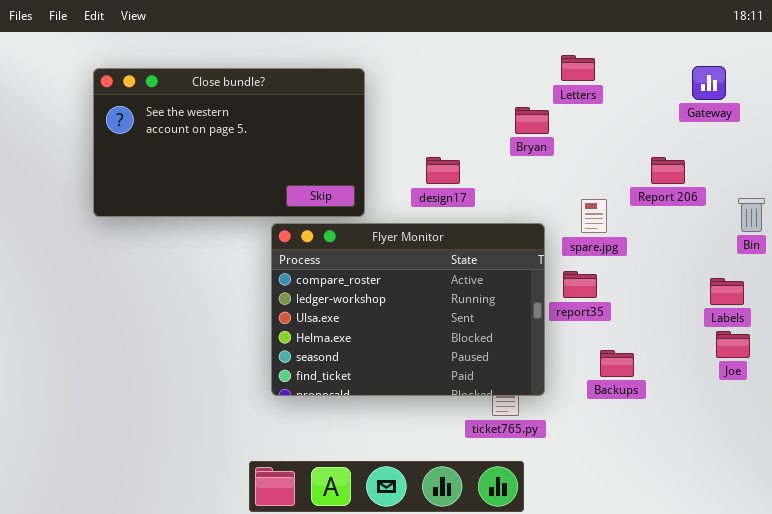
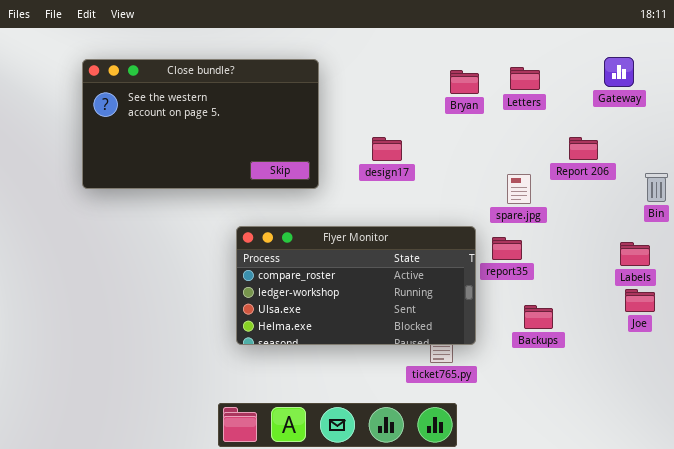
Letters: [561,55,595,81] -> [510,67,540,90], moved
Bryan: [515,107,549,134] -> [450,70,479,94], moved
Flyer Monitor: [271,223,545,396] -> [236,226,476,345], resized

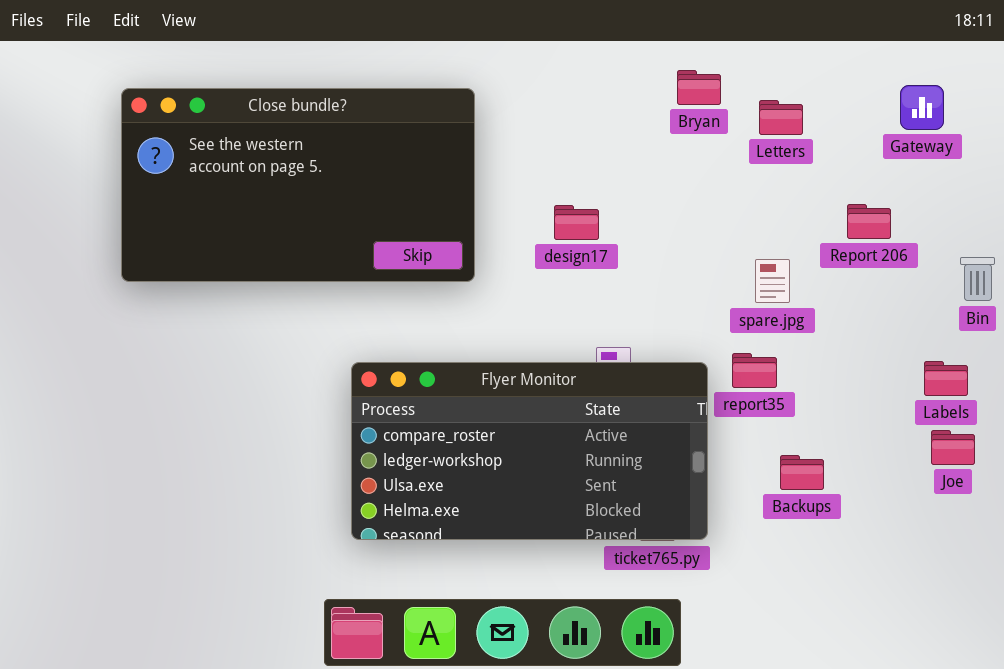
Bryan: [450,70,479,94] -> [677,70,721,105], moved
Flyer Monitor: [236,226,476,345] -> [351,362,708,540], moved

